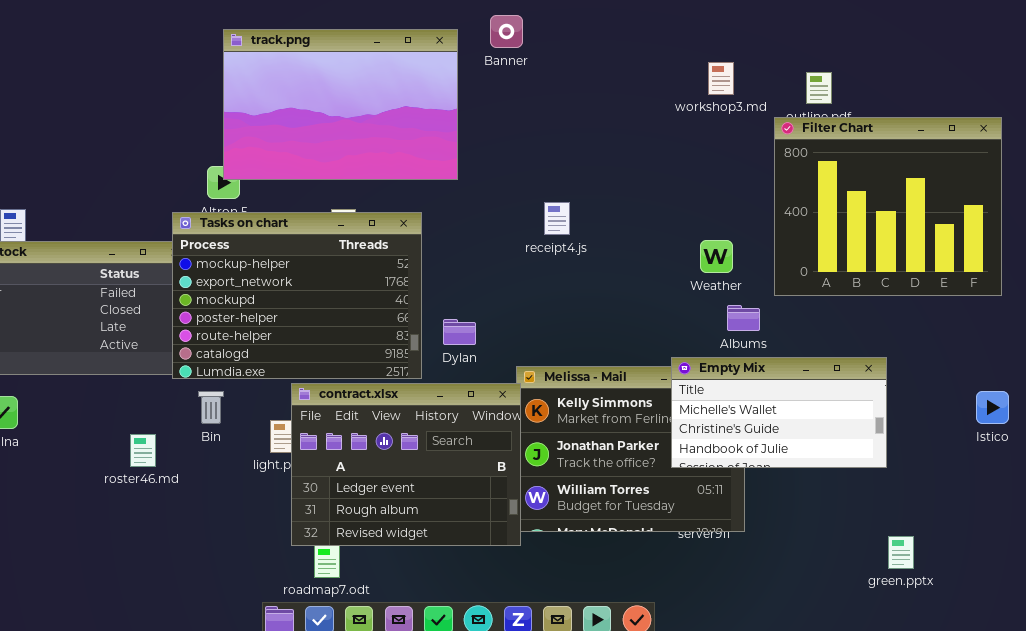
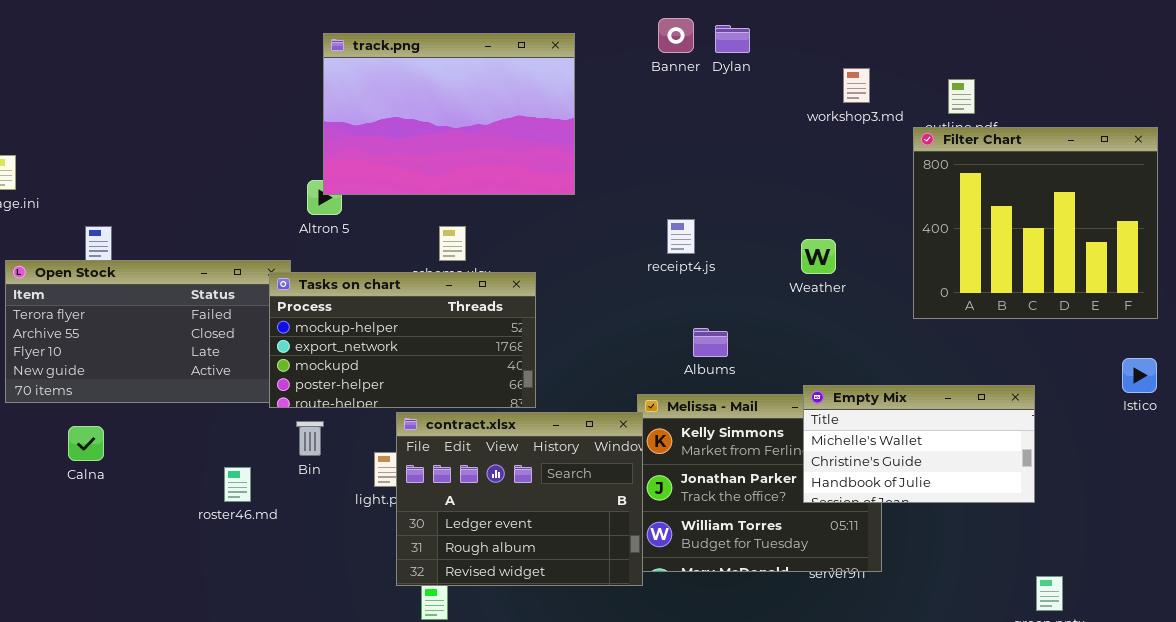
Banner: [490,15,523,48] -> [658,18,694,53], moved
Tasks on chart: [172,212,422,379] -> [269,272,536,408], resized
Weather: [700,240,733,273] -> [801,239,836,274], moved
Albums: [727,305,760,331] -> [693,328,728,357], moved
Dylan: [443,319,476,345] -> [715,25,750,53], moved
Istico: [976,391,1009,424] -> [1122,358,1157,393], moved

